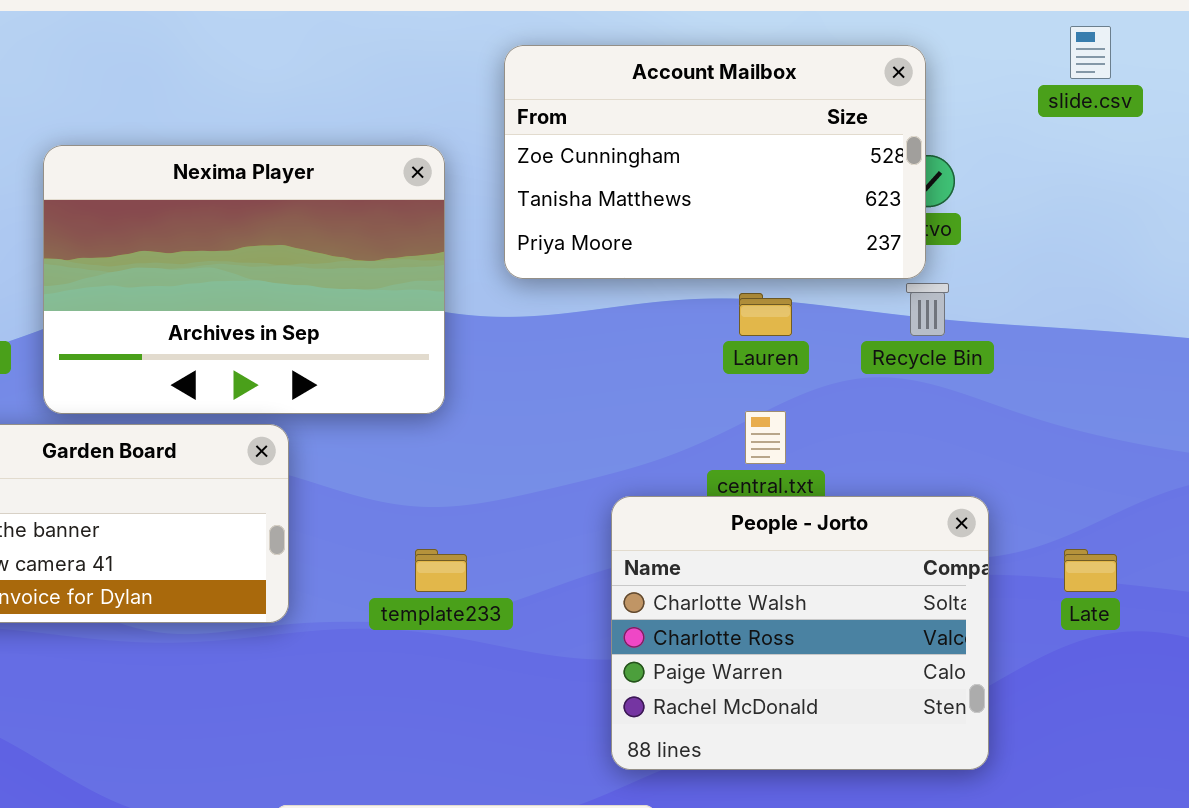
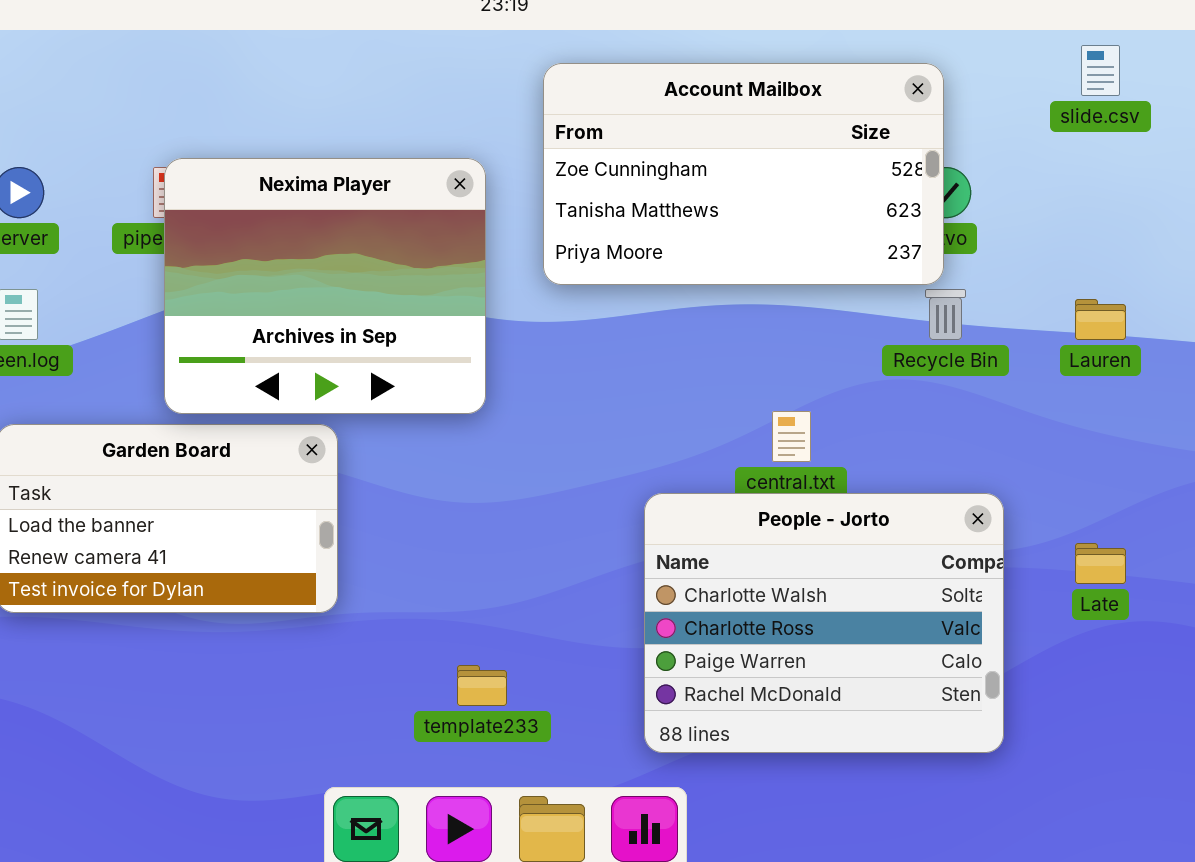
Nexima Player: [43,145,445,414] -> [164,158,486,414], resized
Lauren: [739,293,792,336] -> [1075,299,1126,340], moved
template233: [415,549,467,592] -> [457,665,507,706], moved

